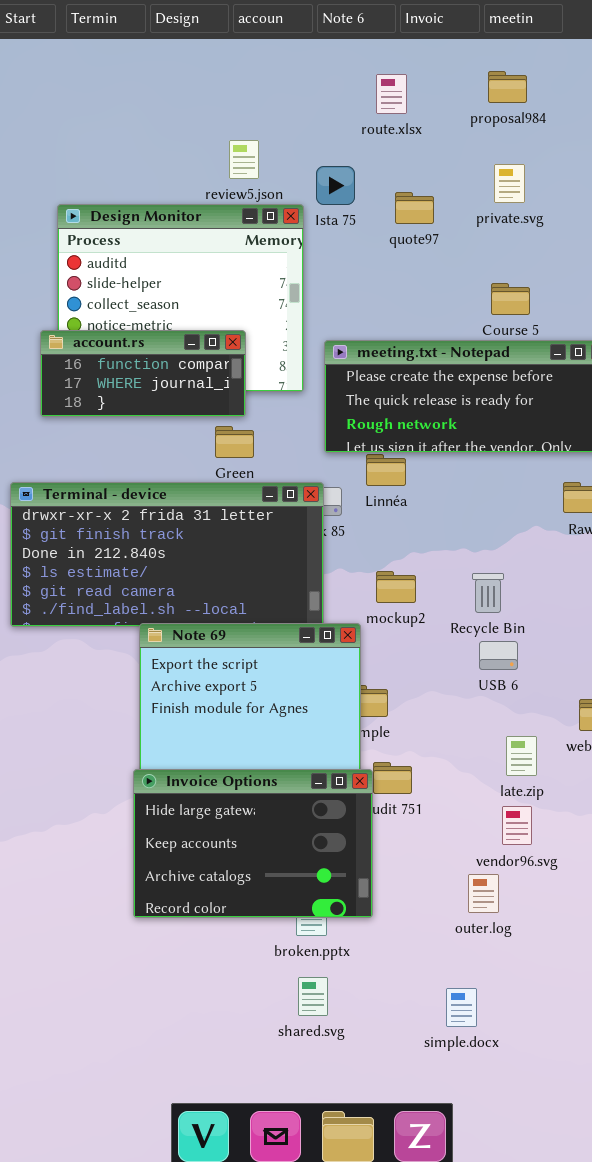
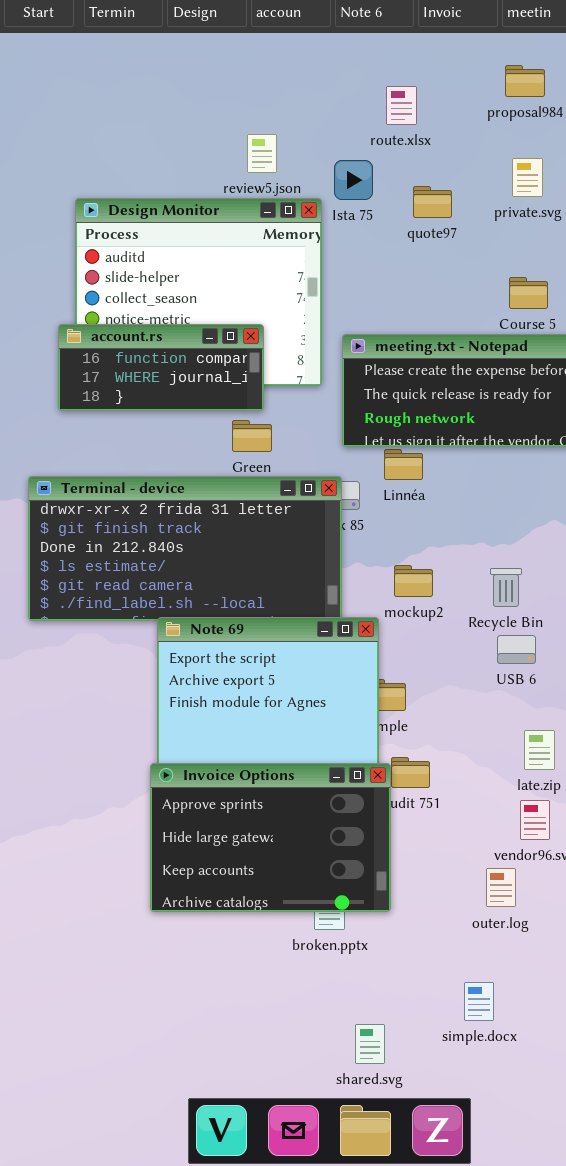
route.xlsx: [376,74,407,114] -> [386,86,417,125], moved
Invoice Options: [133,769,373,918] -> [150,763,391,912], scrolled up 1 row
shared.svg: [298,977,328,1016] -> [355,1024,385,1064], moved

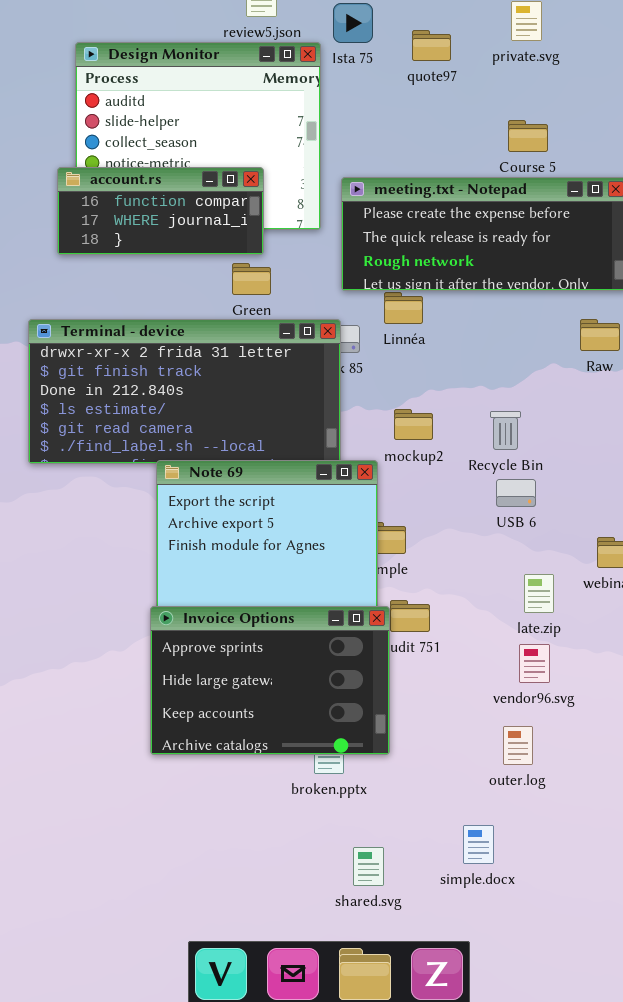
outer.log: [486,868,516,907] -> [503,726,533,765], moved
shared.svg: [355,1024,385,1064] -> [353,847,384,886], moved

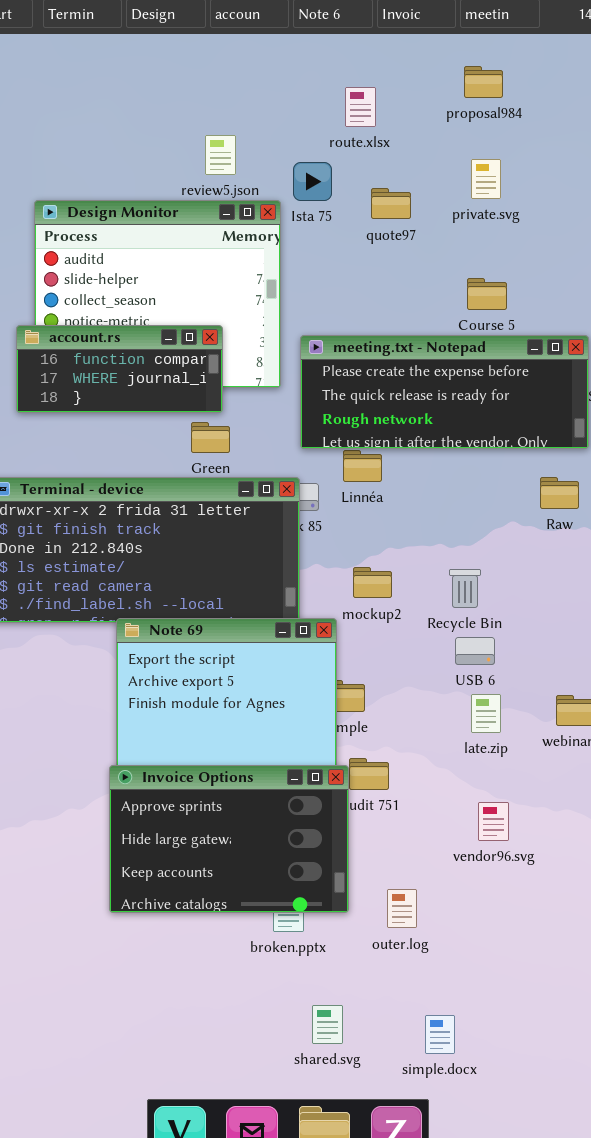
late.zip: [524,574,554,613] -> [471,694,501,733], moved
outer.log: [503,726,533,765] -> [387,889,417,928], moved
simple.docx: [463,825,494,864] -> [425,1015,455,1054], moved

